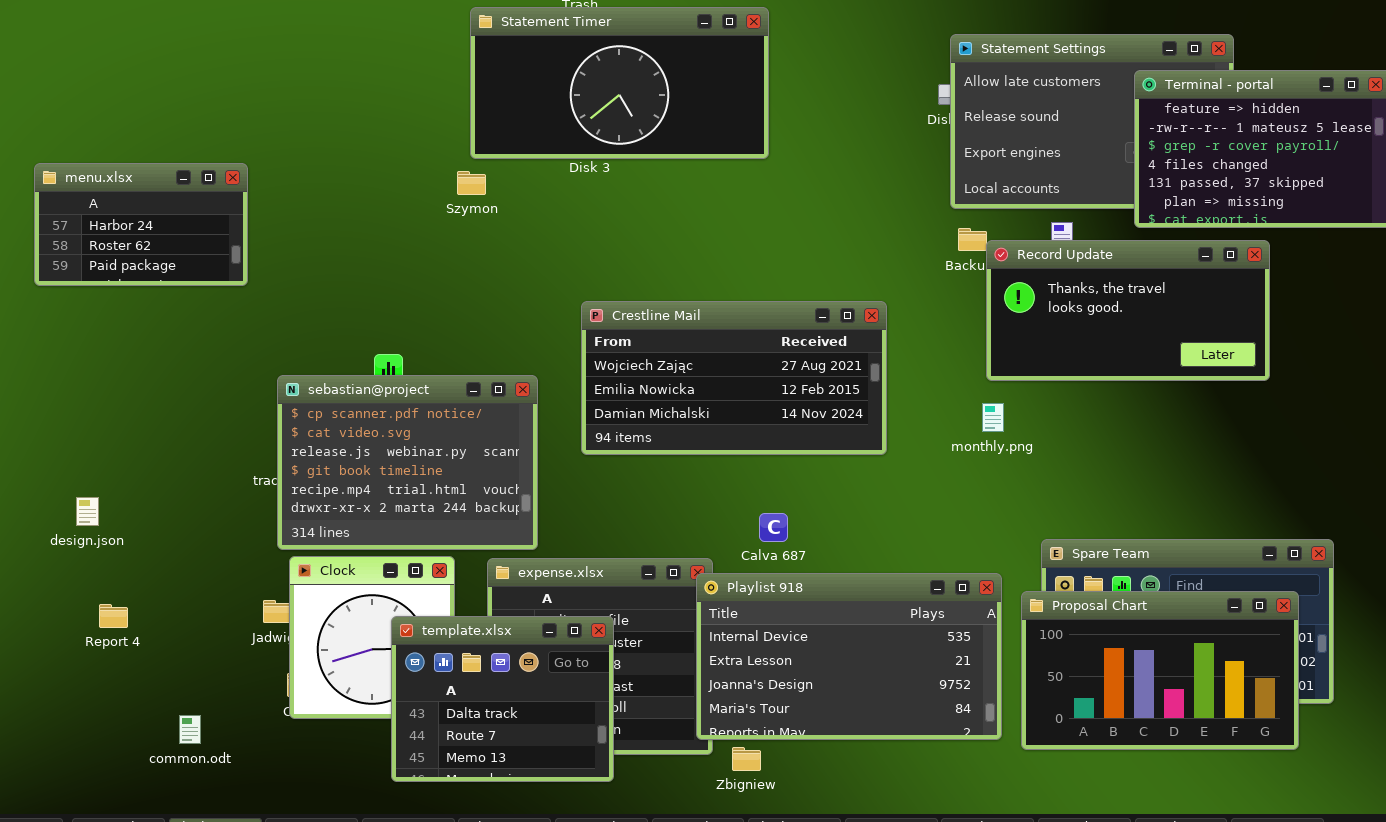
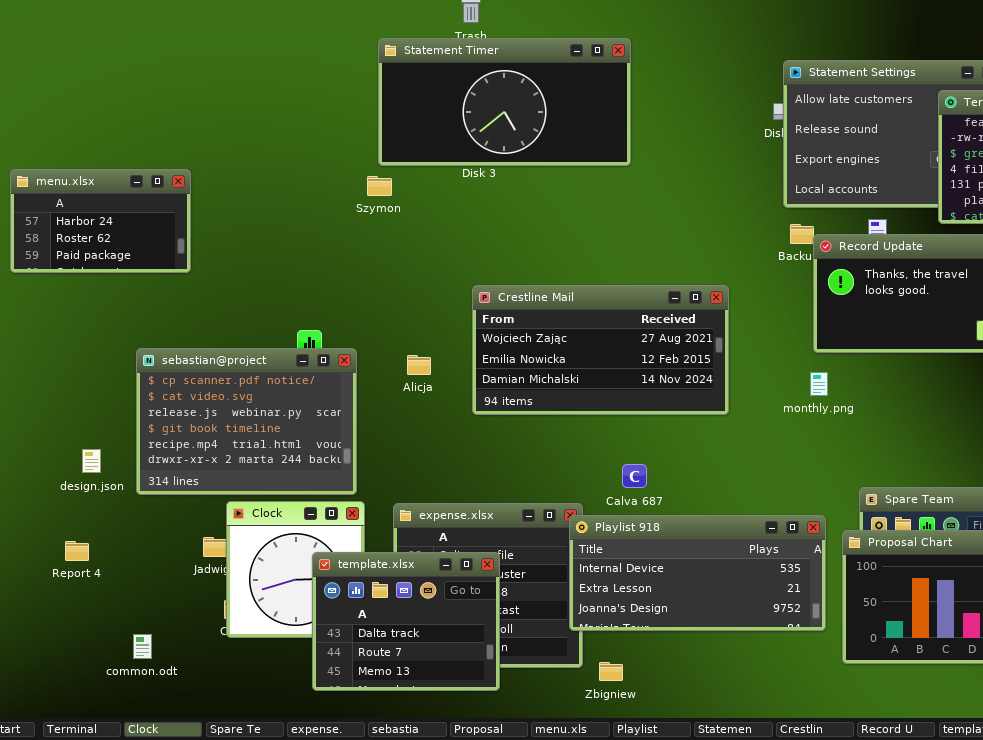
sebastian@project: [277,375,538,550] -> [136,348,357,495], moved
design.json: [76,497,99,526] -> [82,449,101,473], moved
Playlist 918: [696,573,1002,740] -> [569,515,826,631], resized

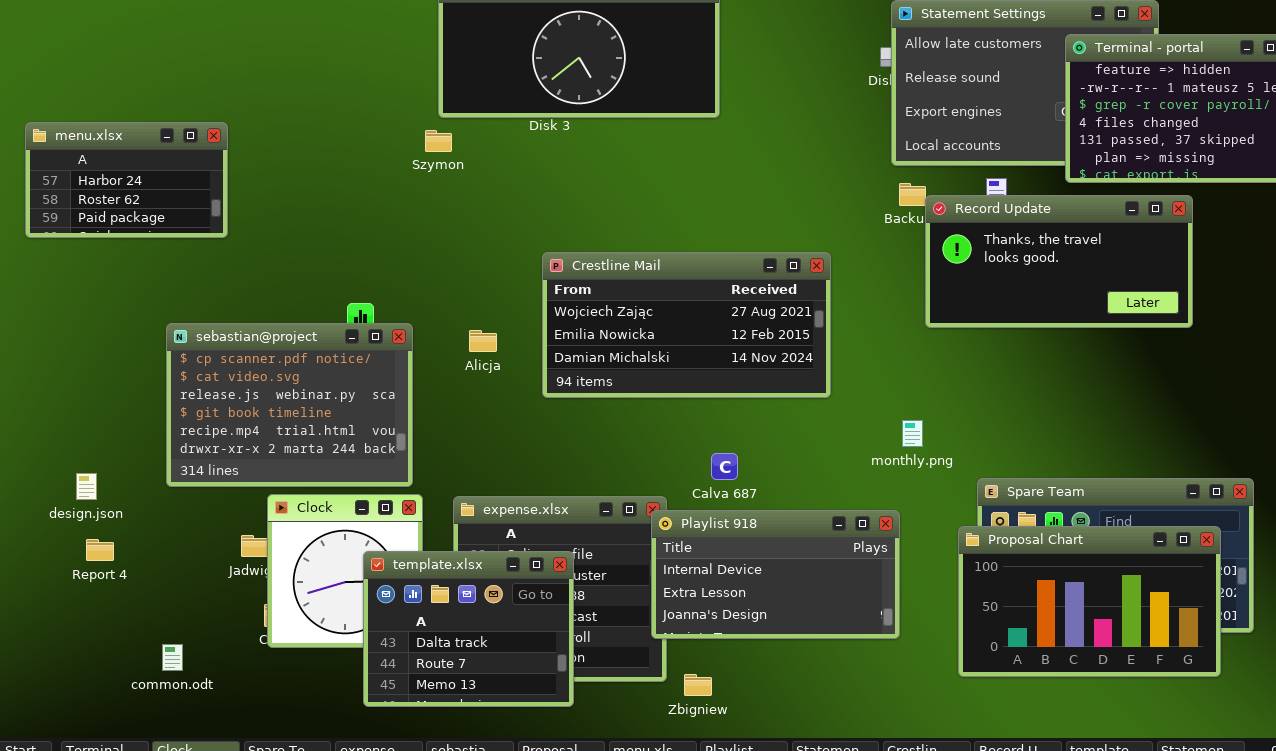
monthly.png: [810,372,828,396] -> [902,420,923,447], moved
design.json: [82,449,101,473] -> [76,473,97,500], moved
Playlist 918: [569,515,826,631] -> [651,510,900,639], resized

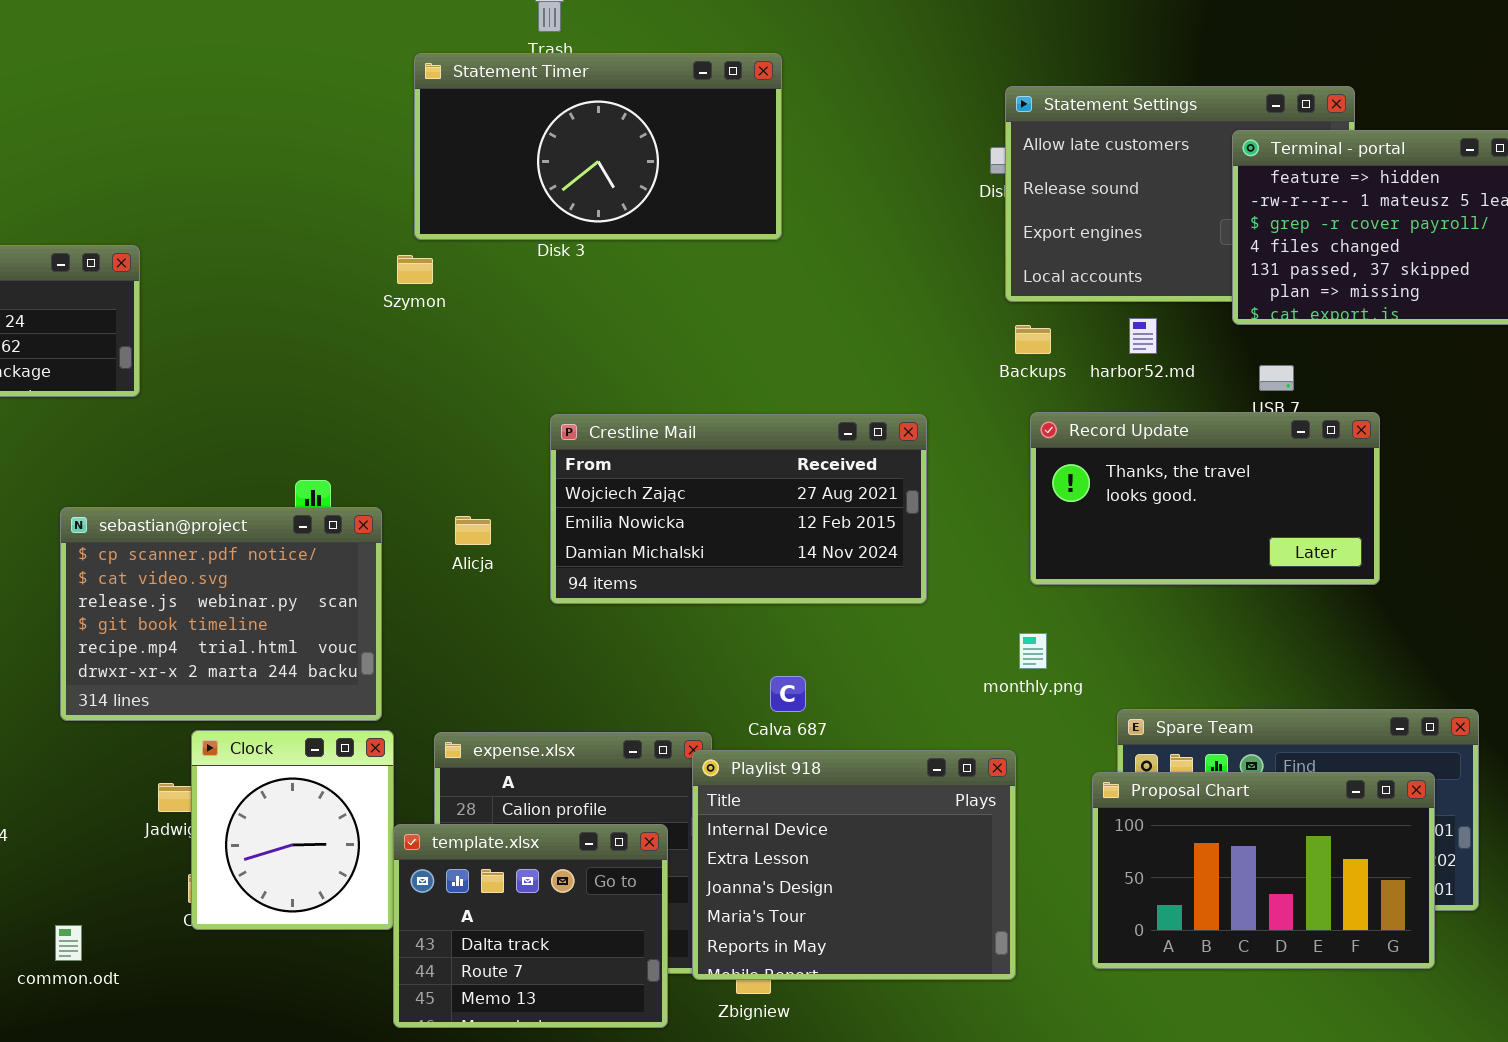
Record Update: [925,195,1193,328] -> [1030,412,1380,585], moved
Playlist 918: [651,510,900,639] -> [692,750,1016,980], resized
template.xlsx: [363,551,574,707] -> [393,824,668,1028], moved

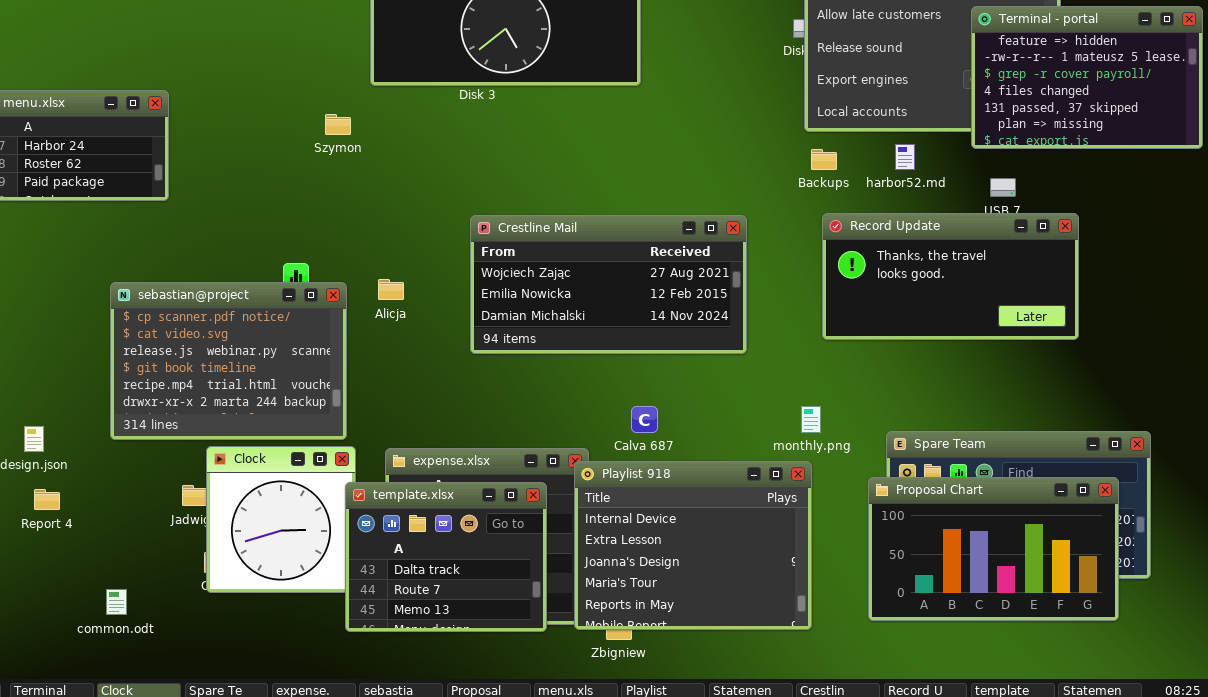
Szymon: [397,255,433,284] -> [325,114,351,135], moved
Alicja: [455,516,491,545] -> [378,279,404,300], moved
monthly.png: [1019,633,1047,669] -> [801,406,821,433], moved
template.xlsx: [393,824,668,1028] -> [345,482,547,632], moved

